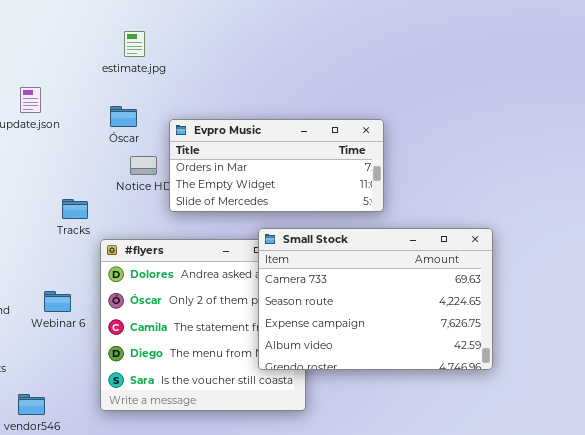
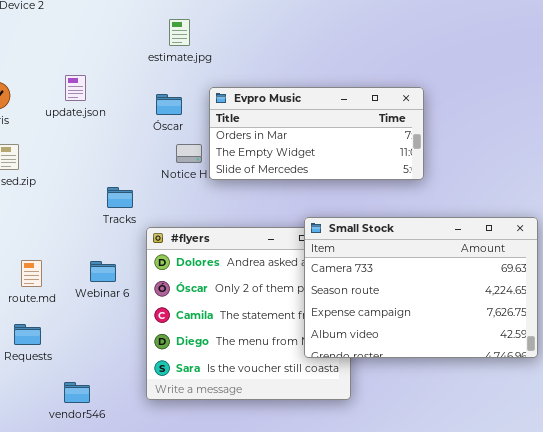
Evpro Music: [169,119,384,212] -> [209,87,424,180], moved
Webinar 6: [44,291,71,312] -> [90,261,116,282], moved

